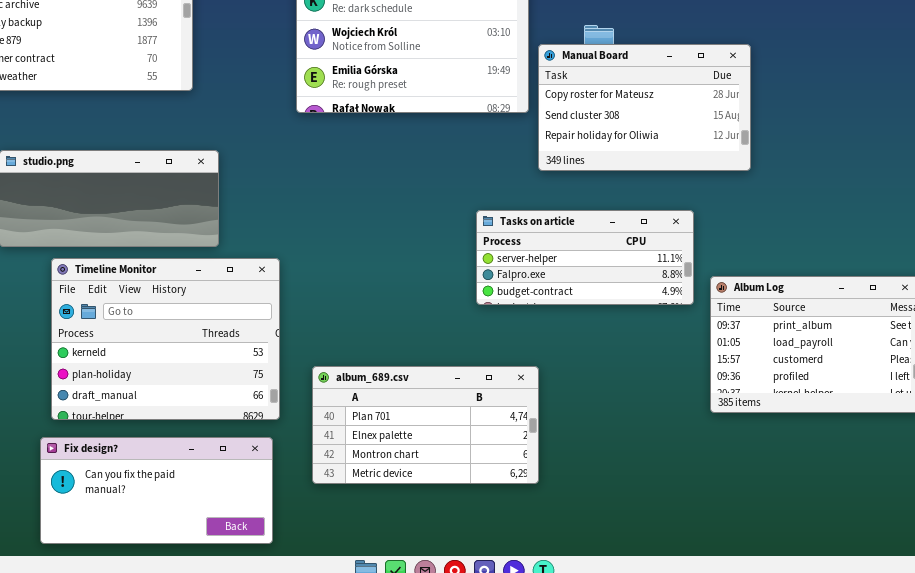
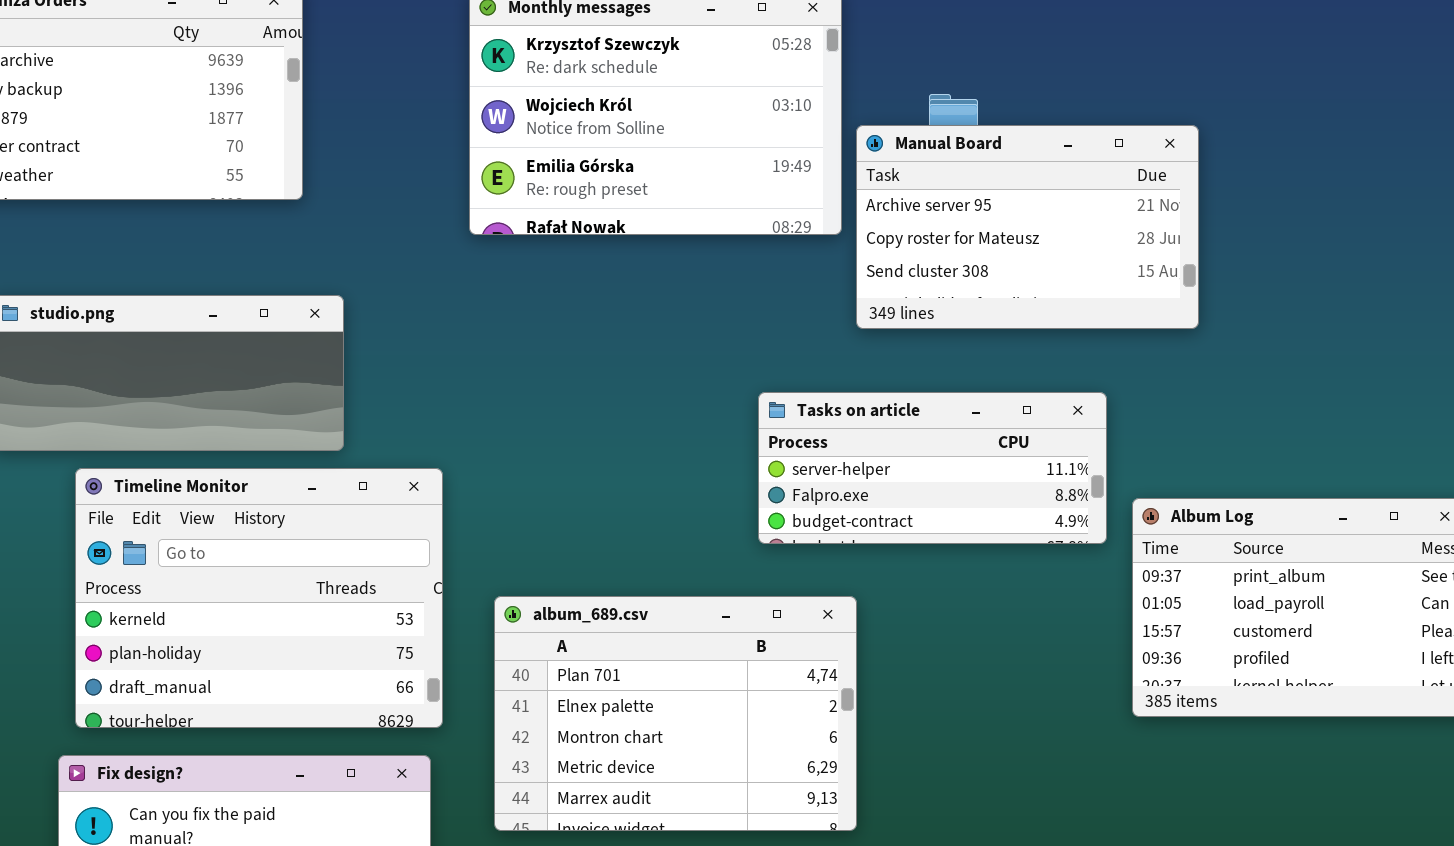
Manual Board: [538,44,751,171] -> [856,125,1199,329], scrolled up 1 row
album_689.csv: [312,366,539,484] -> [494,596,857,831], resized

